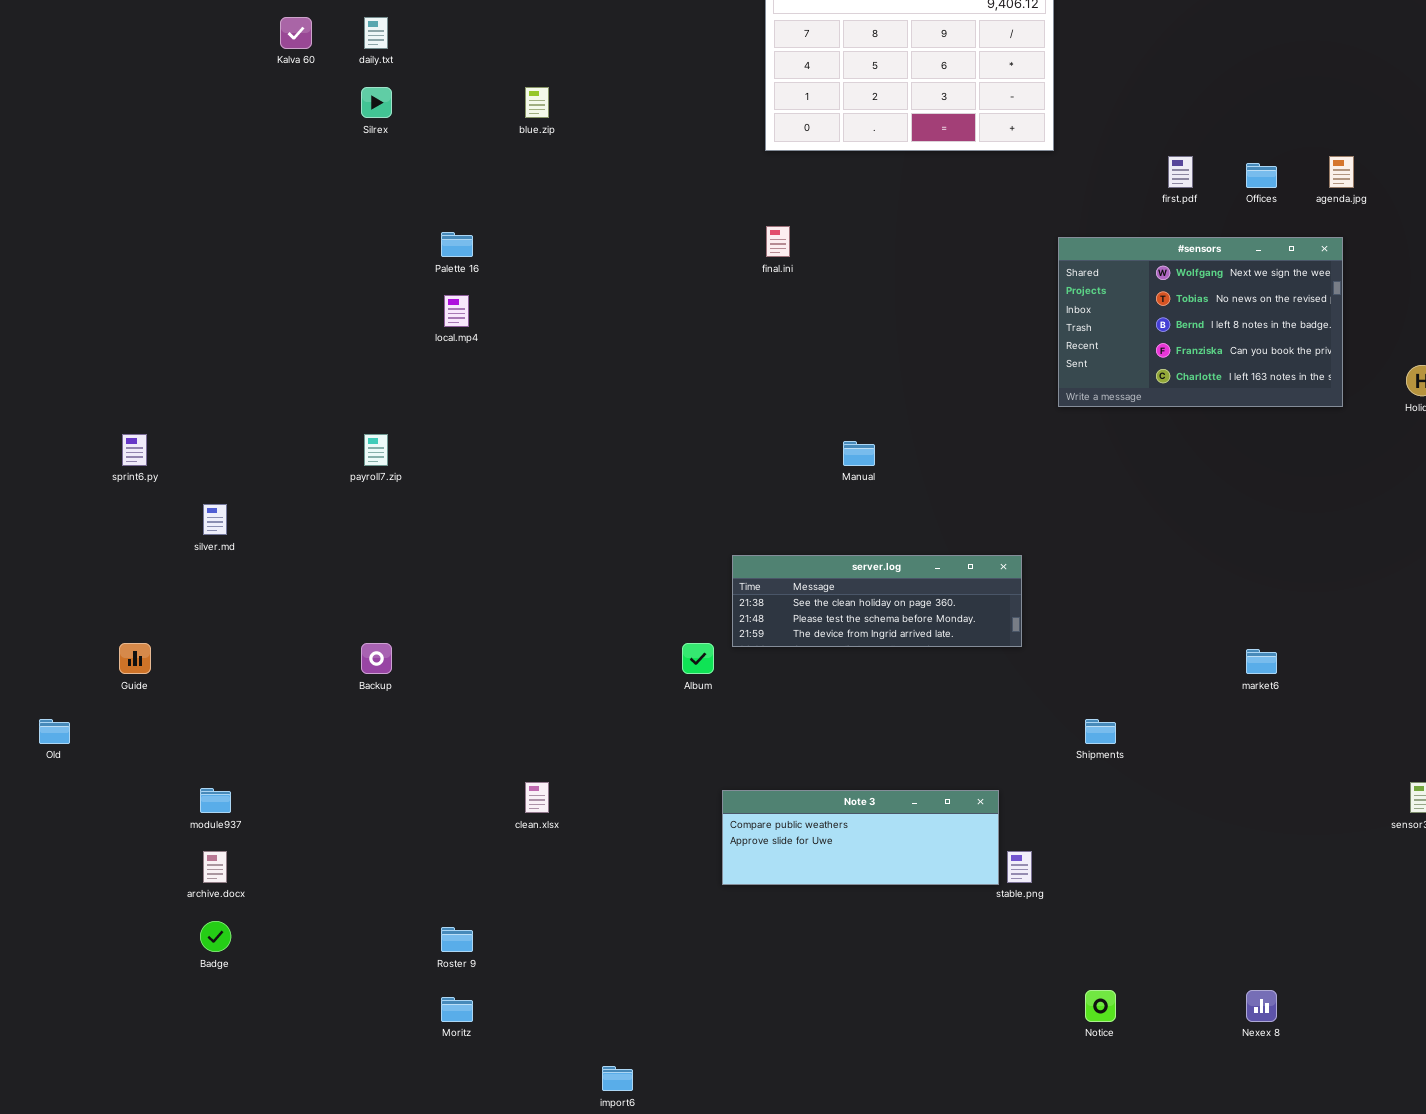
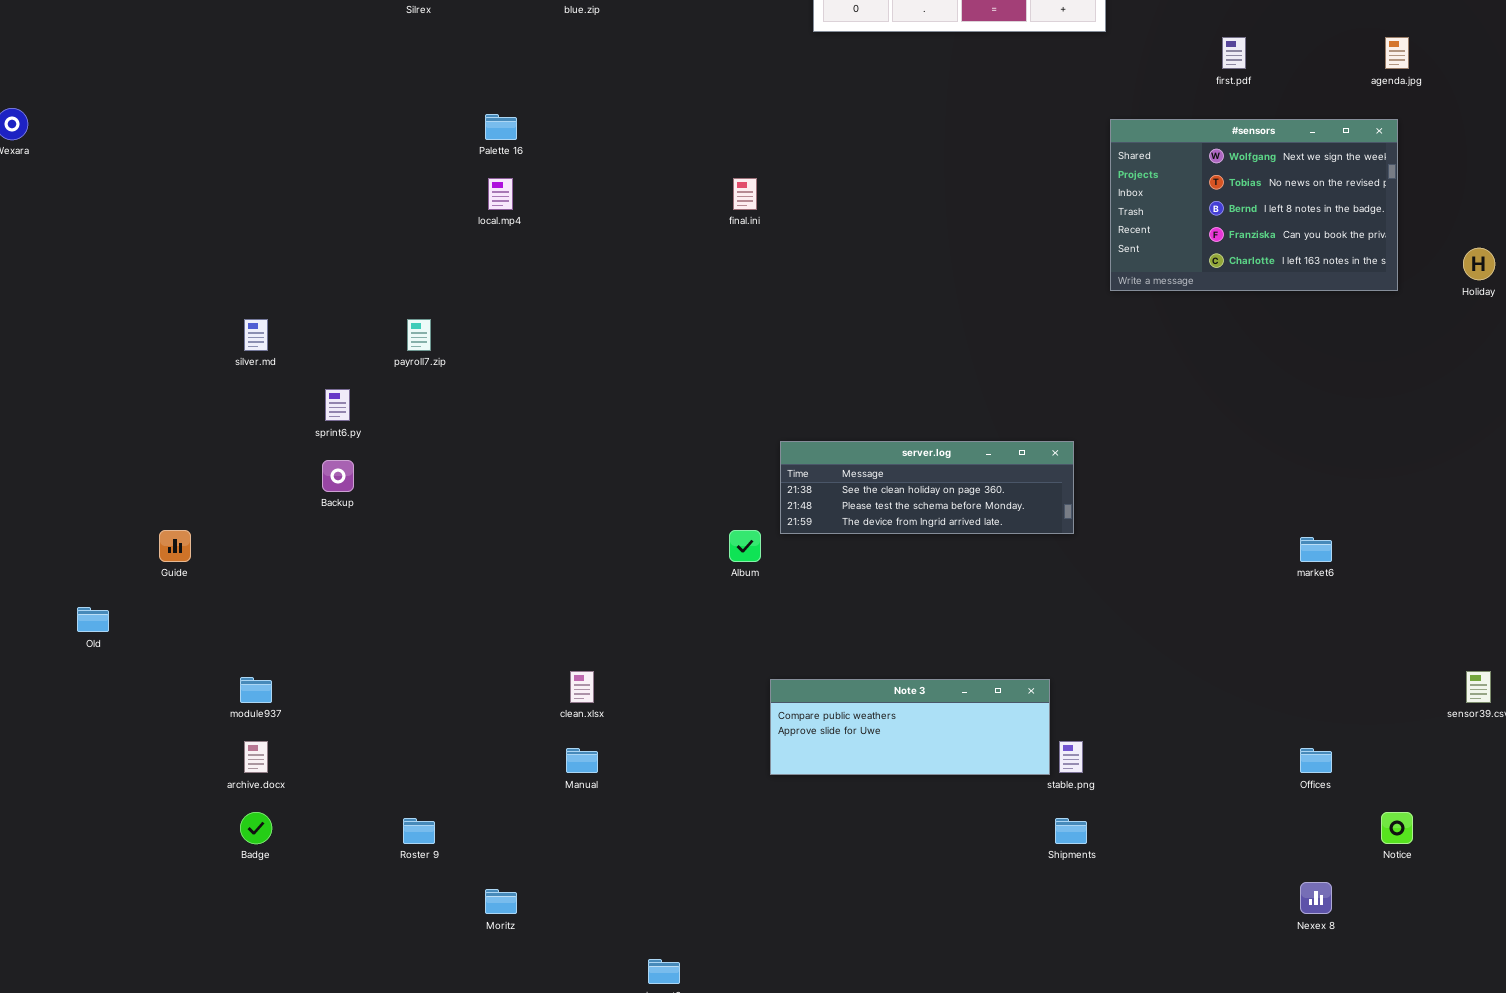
Offices: [1246,163,1277,188] -> [1300,748,1332,773], moved
final.ini: [766,226,790,257] -> [733,178,757,210], moved
sprint6.py: [122,434,147,466] -> [325,389,350,421], moved
Manual: [843,441,875,466] -> [566,748,598,773], moved
silver.md: [203,504,227,535] -> [244,319,268,351], moved
Backup: [361,643,392,674] -> [322,460,354,492], moved
Shipments: [1085,719,1116,744] -> [1055,818,1087,844], moved
Roster 9: [441,927,473,952] -> [403,818,435,844], moved
Notice: [1085,990,1116,1022] -> [1381,812,1413,844], moved

